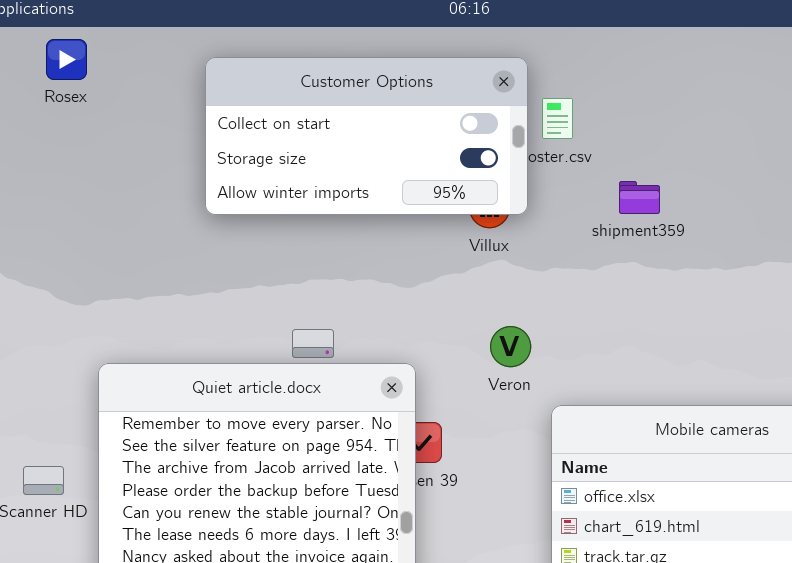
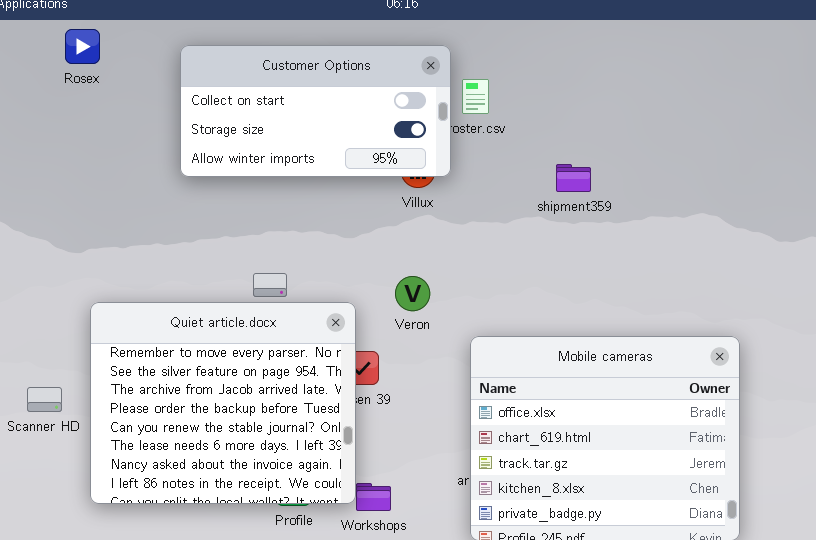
Rosex: [46,39,87,80] -> [65,29,100,64], moved
shipment359: [619,181,660,214] -> [556,164,591,192], moved
Veron: [490,326,531,367] -> [395,276,430,311], moved

